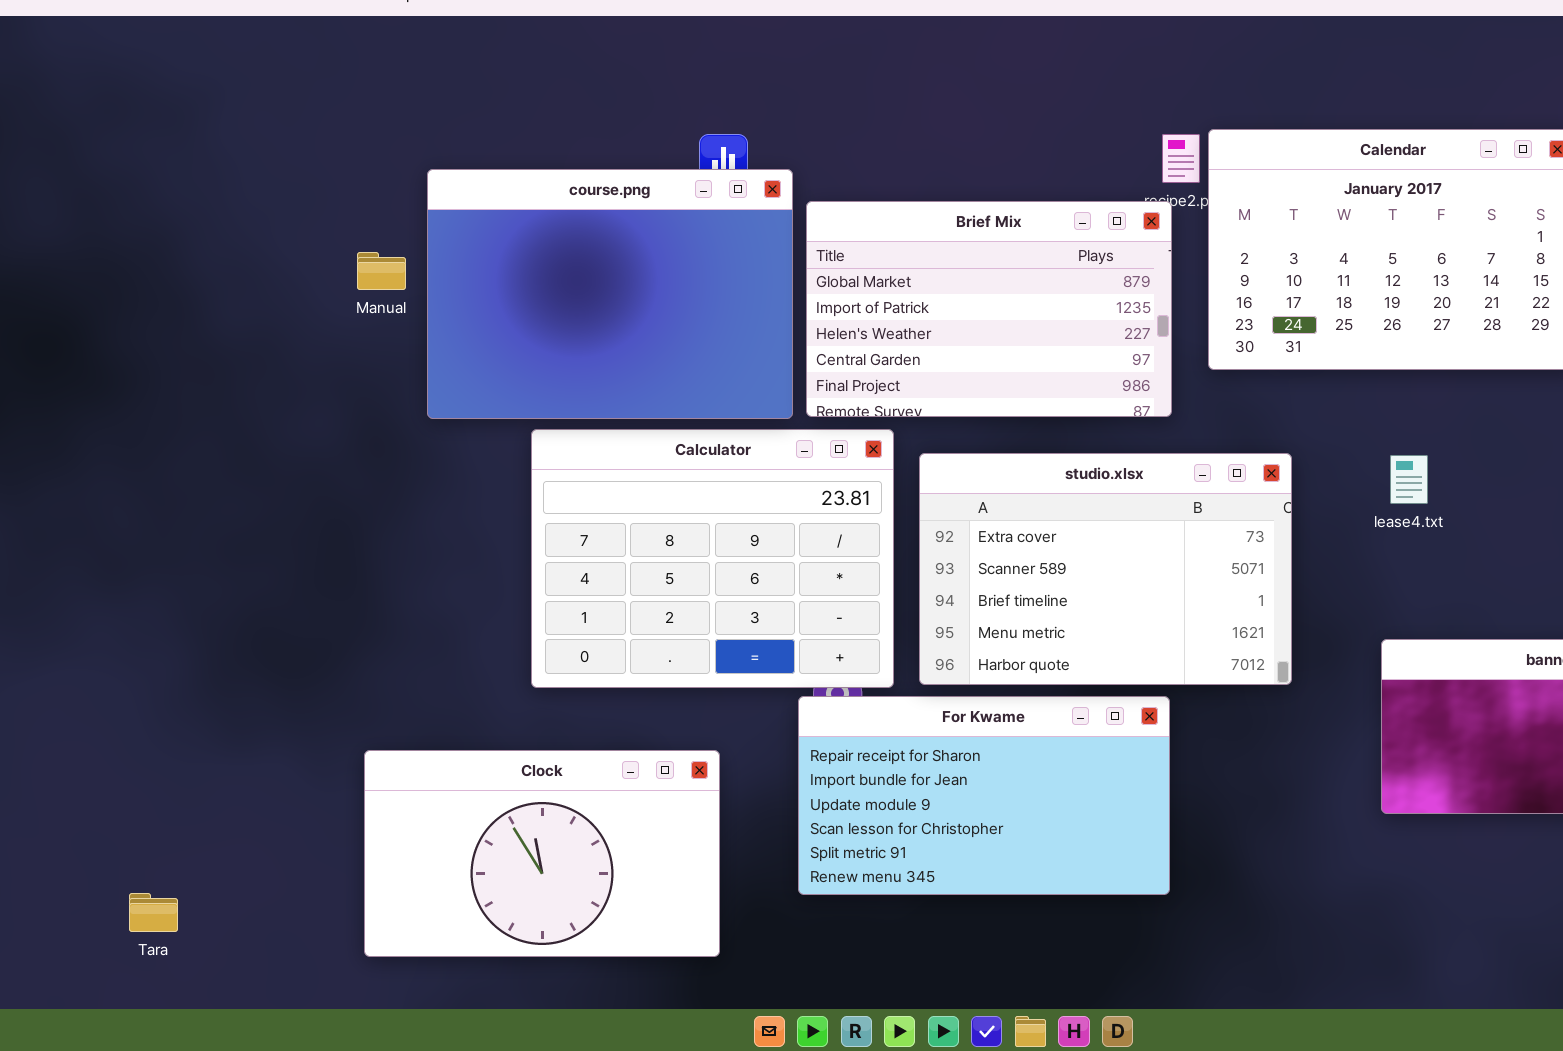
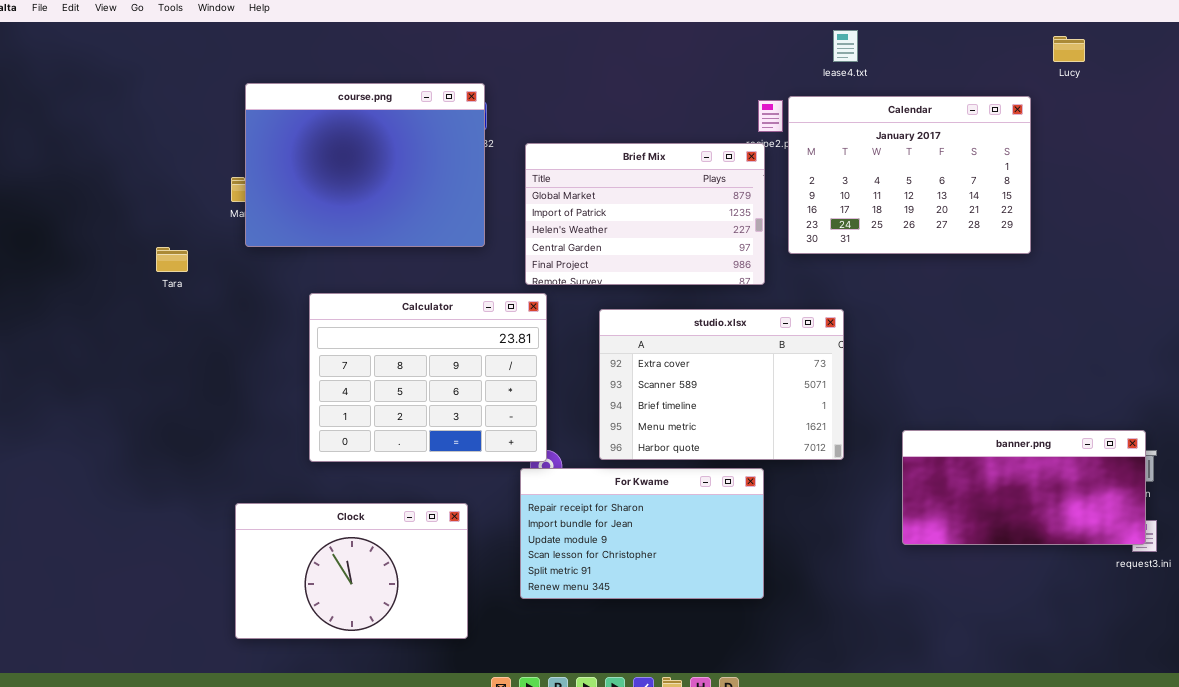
course.png: [427,169,793,419] -> [245,83,485,247], moved
Calculator: [531,429,894,688] -> [309,293,547,462], moved
lease4.txt: [1390,455,1428,504] -> [833,30,858,62], moved
Tara: [129,893,178,932] -> [156,247,188,272], moved

